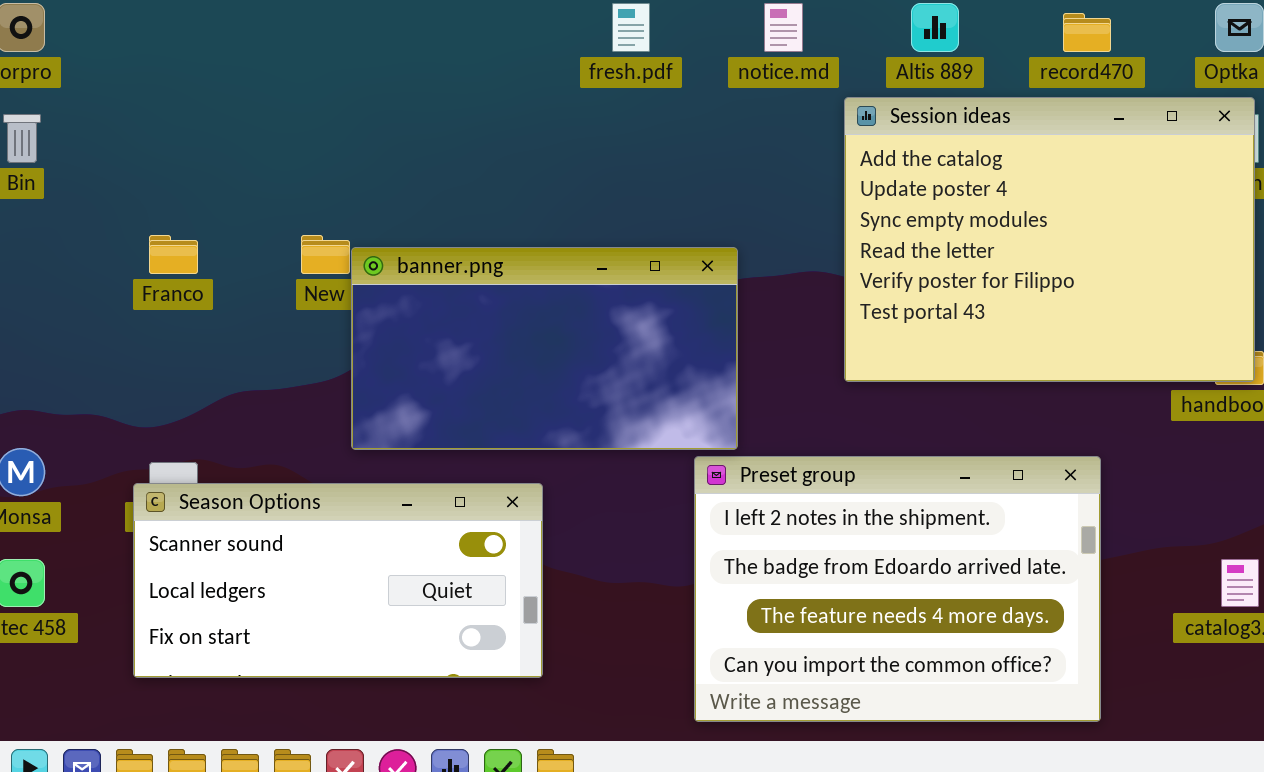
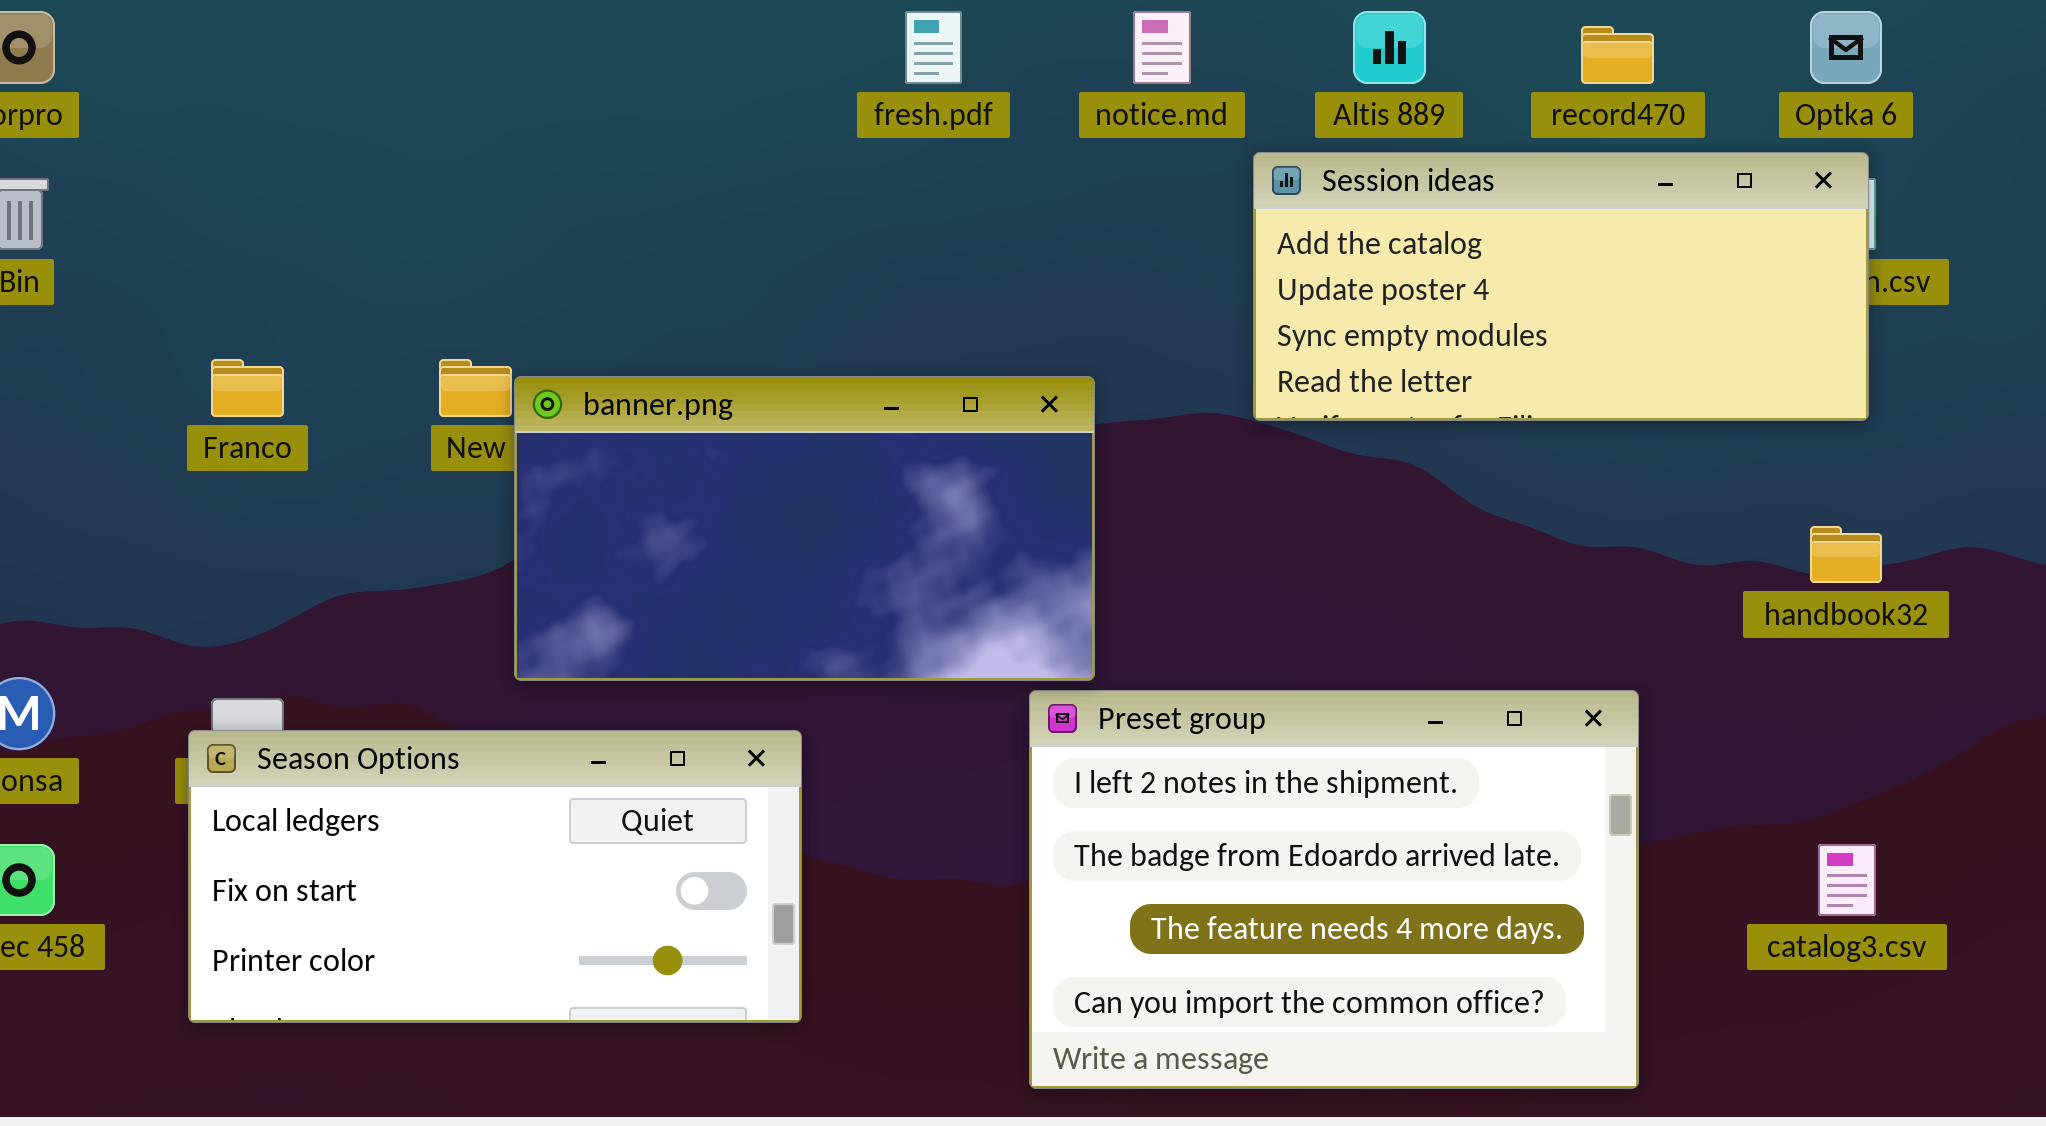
Session ideas: [844,97,1255,382] -> [1253,152,1869,421], resized
Season Options: [133,483,543,678] -> [188,730,802,1023], scrolled down 1 row

